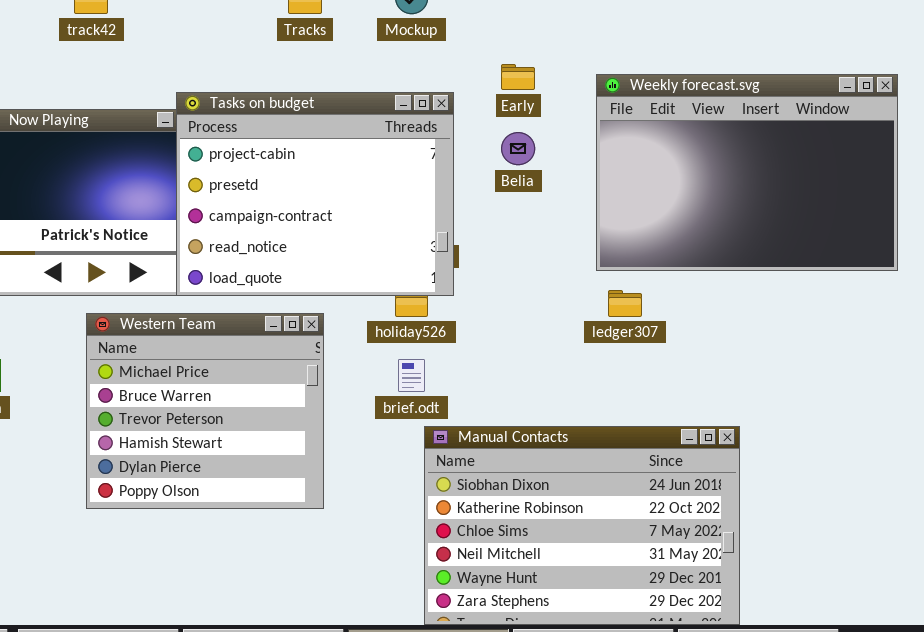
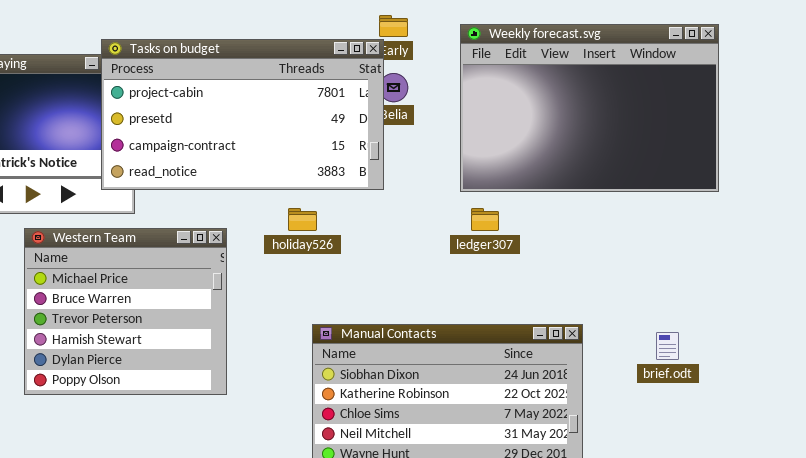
Tasks on budget: [176,92,454,296] -> [101,39,384,190], resized
brief.odt: [398,359,425,392] -> [656,332,679,360], moved

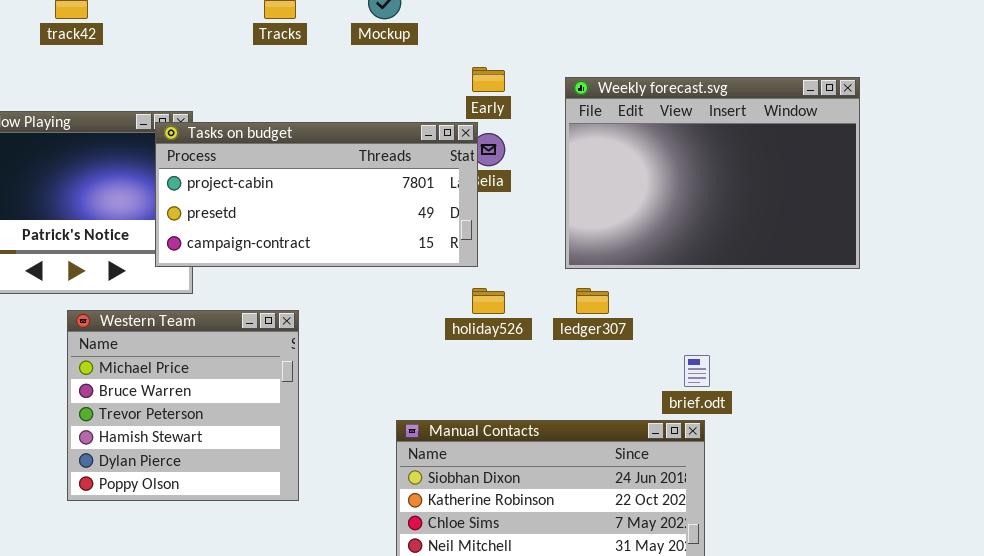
Tasks on budget: [101,39,384,190] -> [155,122,478,267], resized
holiday526: [288,208,317,231] -> [472,288,505,314], moved
brief.odt: [656,332,679,360] -> [684,355,710,387], moved

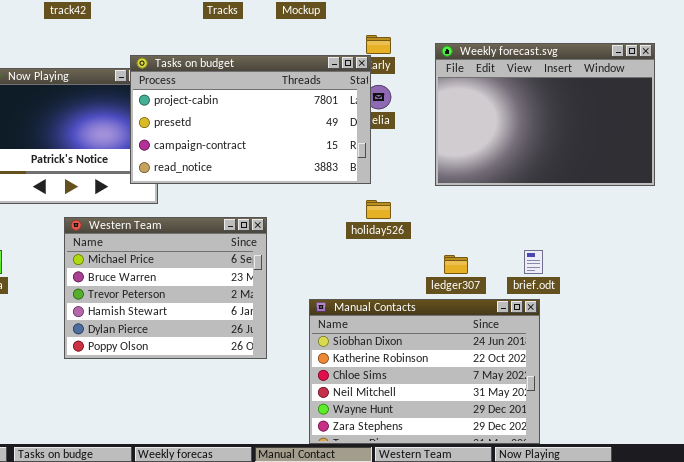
Tasks on budget: [155,122,478,267] -> [130,55,371,184], resized
ledger307: [576,288,609,314] -> [444,255,468,274], moved
Western Team: [67,310,299,501] -> [64,217,267,359], resized

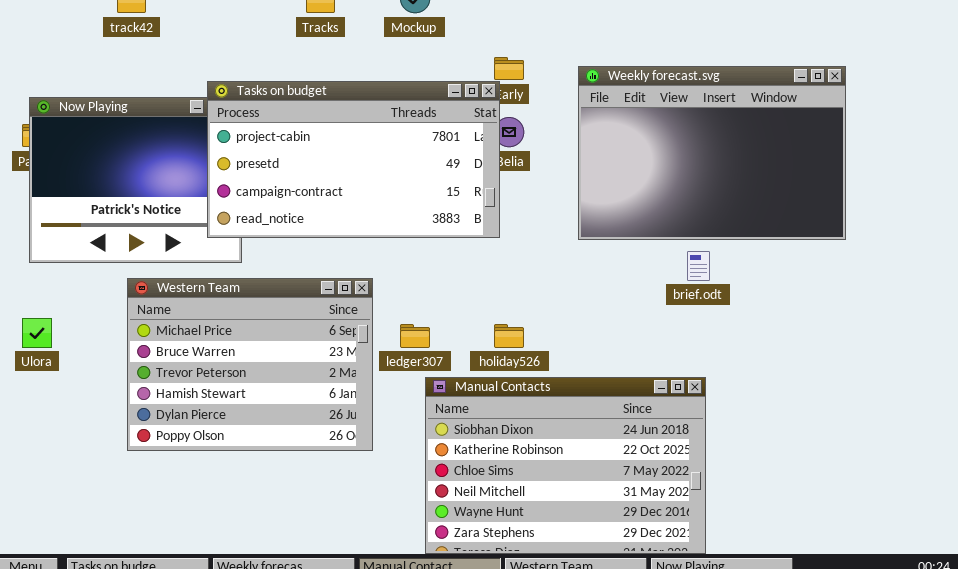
holiday526: [366,200,391,219] -> [494,324,524,348], moved
brief.odt: [524,250,543,274] -> [687,251,710,281], moved
ledger307: [444,255,468,274] -> [400,324,430,348], moved

